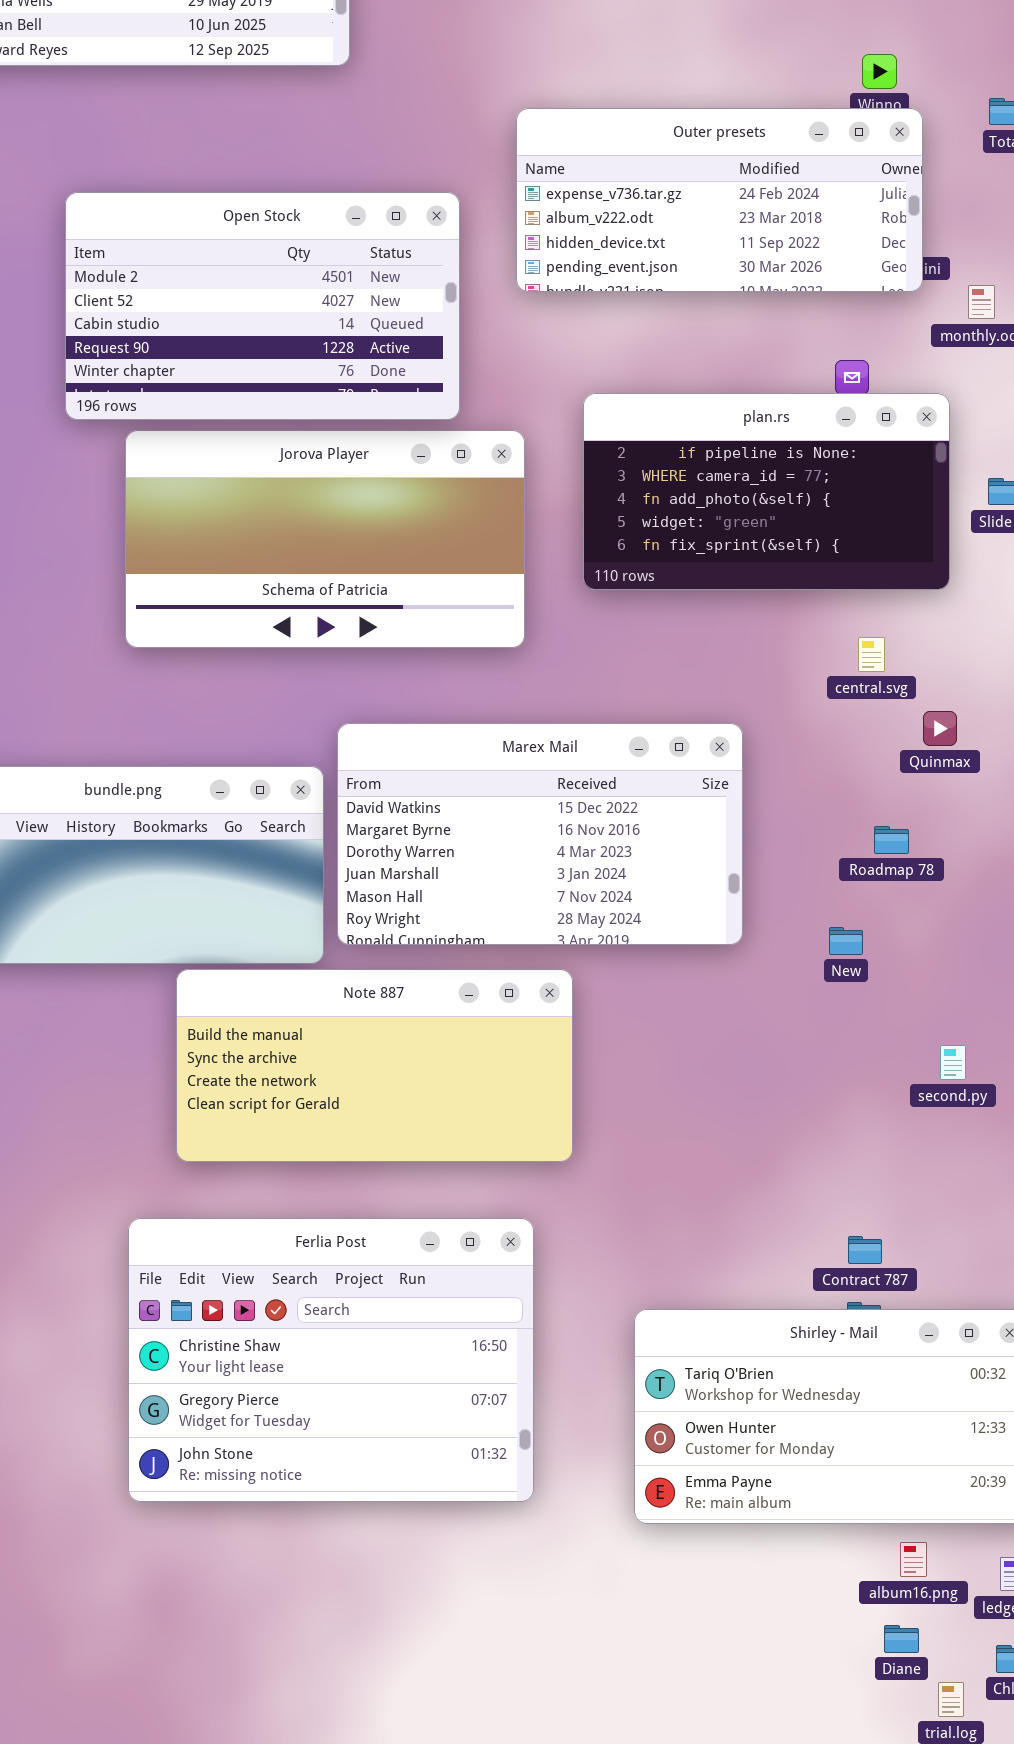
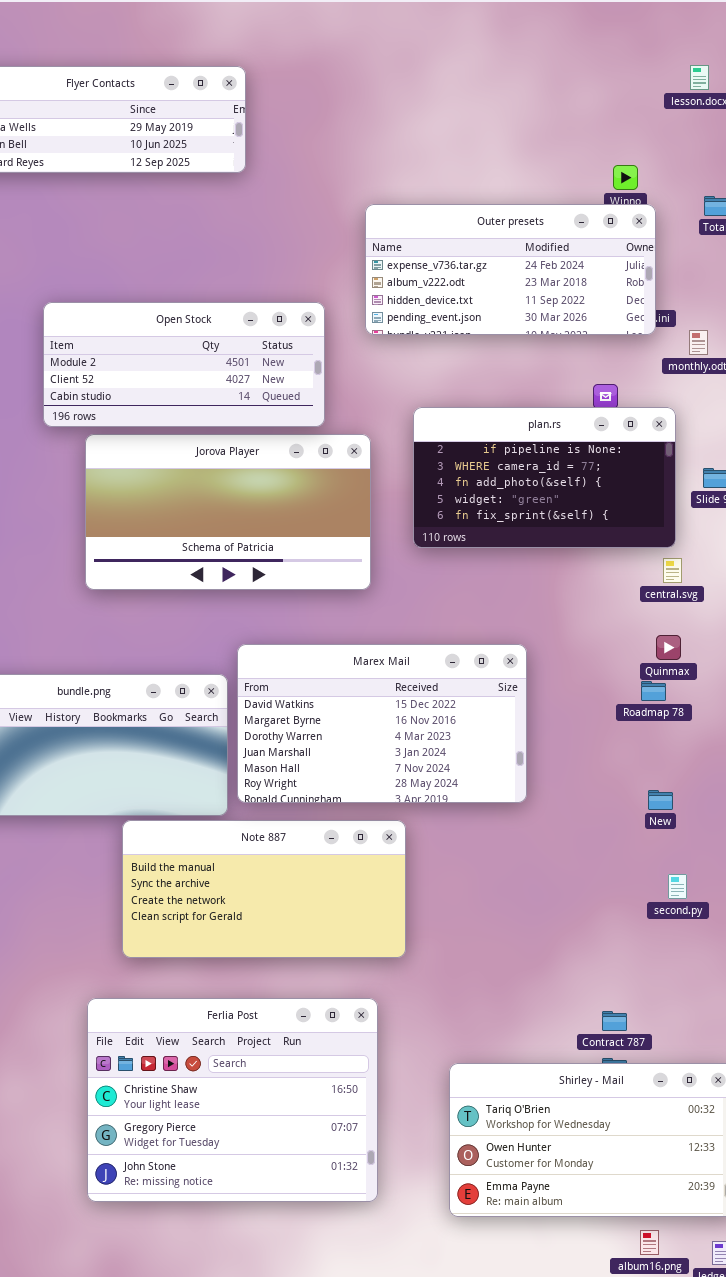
Open Stock: [65,192,460,420] -> [43,302,325,427], resized
central.svg: [858,637,885,672] -> [663,558,682,583], moved
Roadmap 78: [874,826,909,854] -> [641,681,666,701], moved
New: [829,927,863,955] -> [648,790,673,810], moved

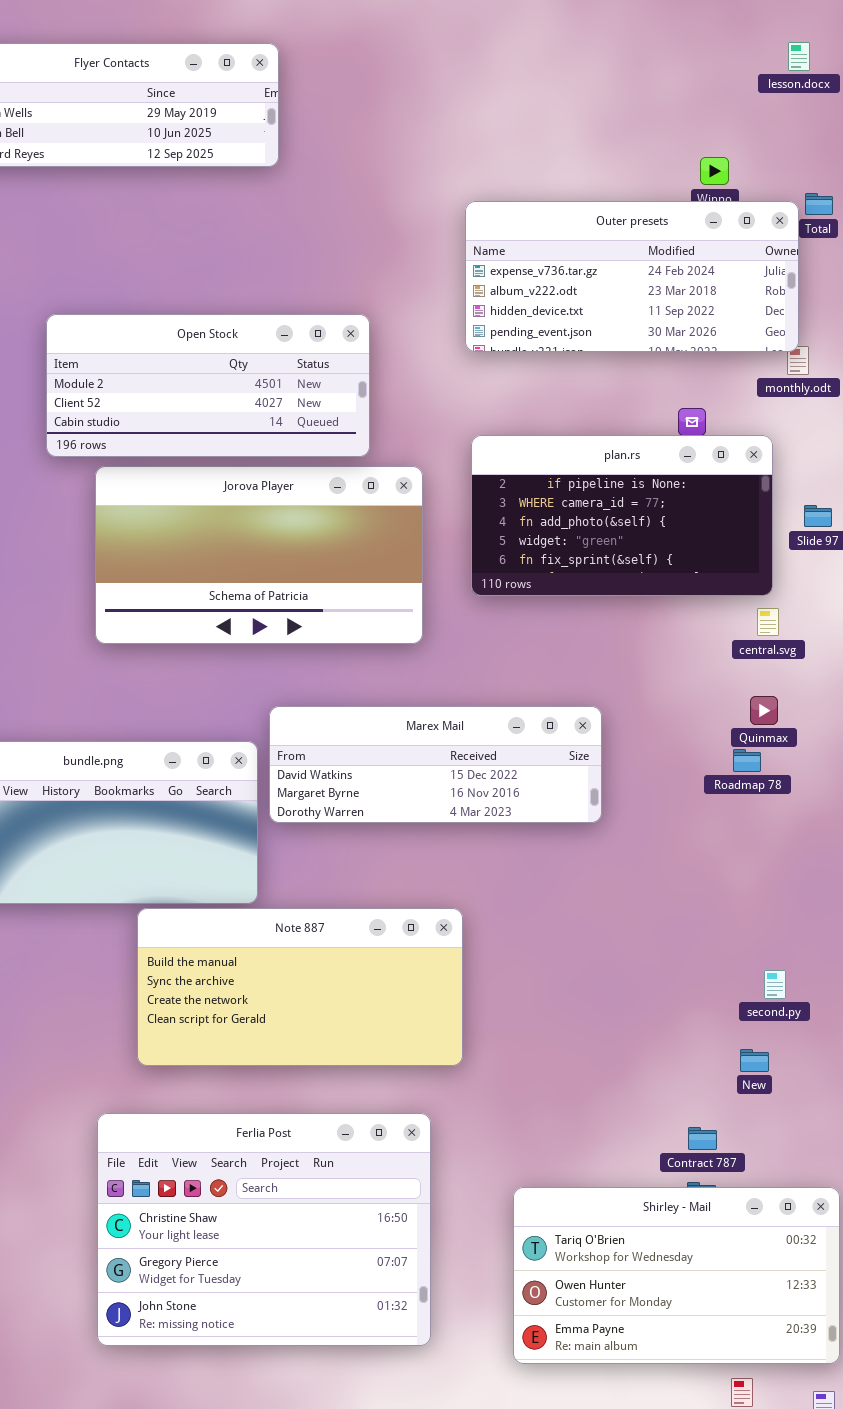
Outer presets: [365,204,656,335] -> [465,201,799,352], moved
Marex Mail: [237,644,527,803] -> [269,706,602,823], resized
New: [648,790,673,810] -> [740,1049,769,1072], moved

